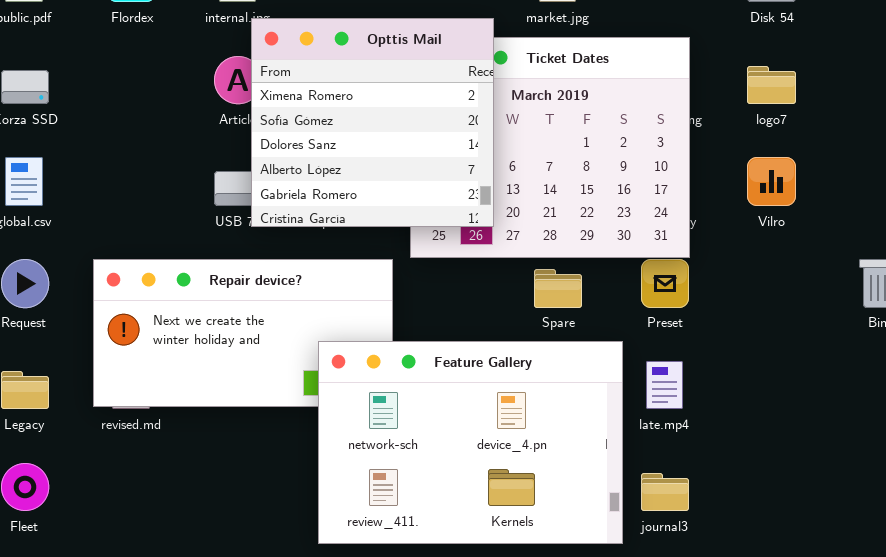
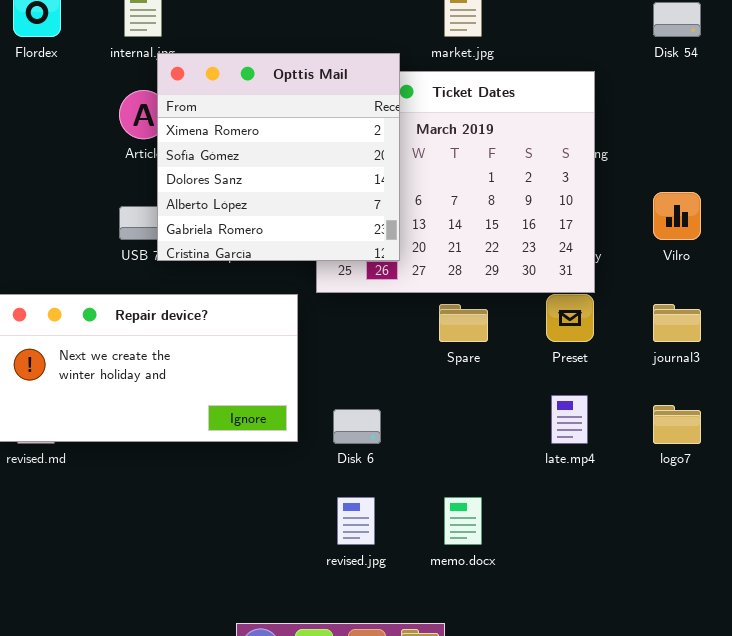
logo7: [747,66,796,104] -> [653,405,701,444], moved
Feature Gallery: [318,341,623,544] -> none, closed
journal3: [641,473,689,511] -> [653,304,701,342], moved

